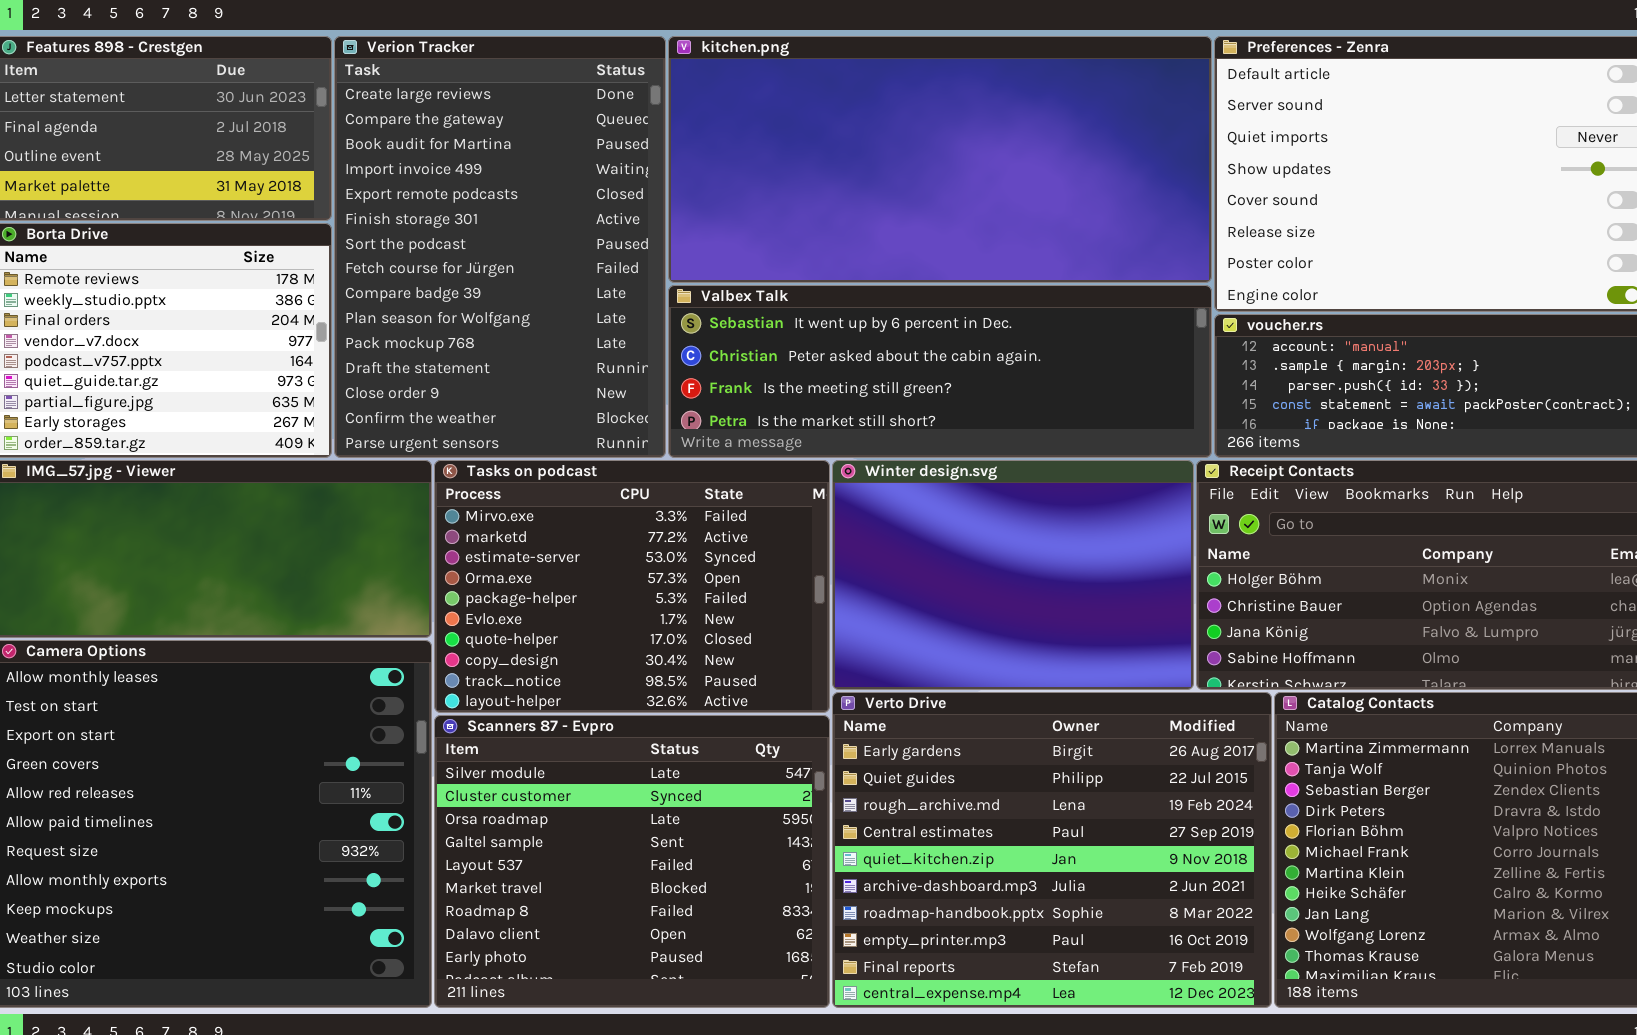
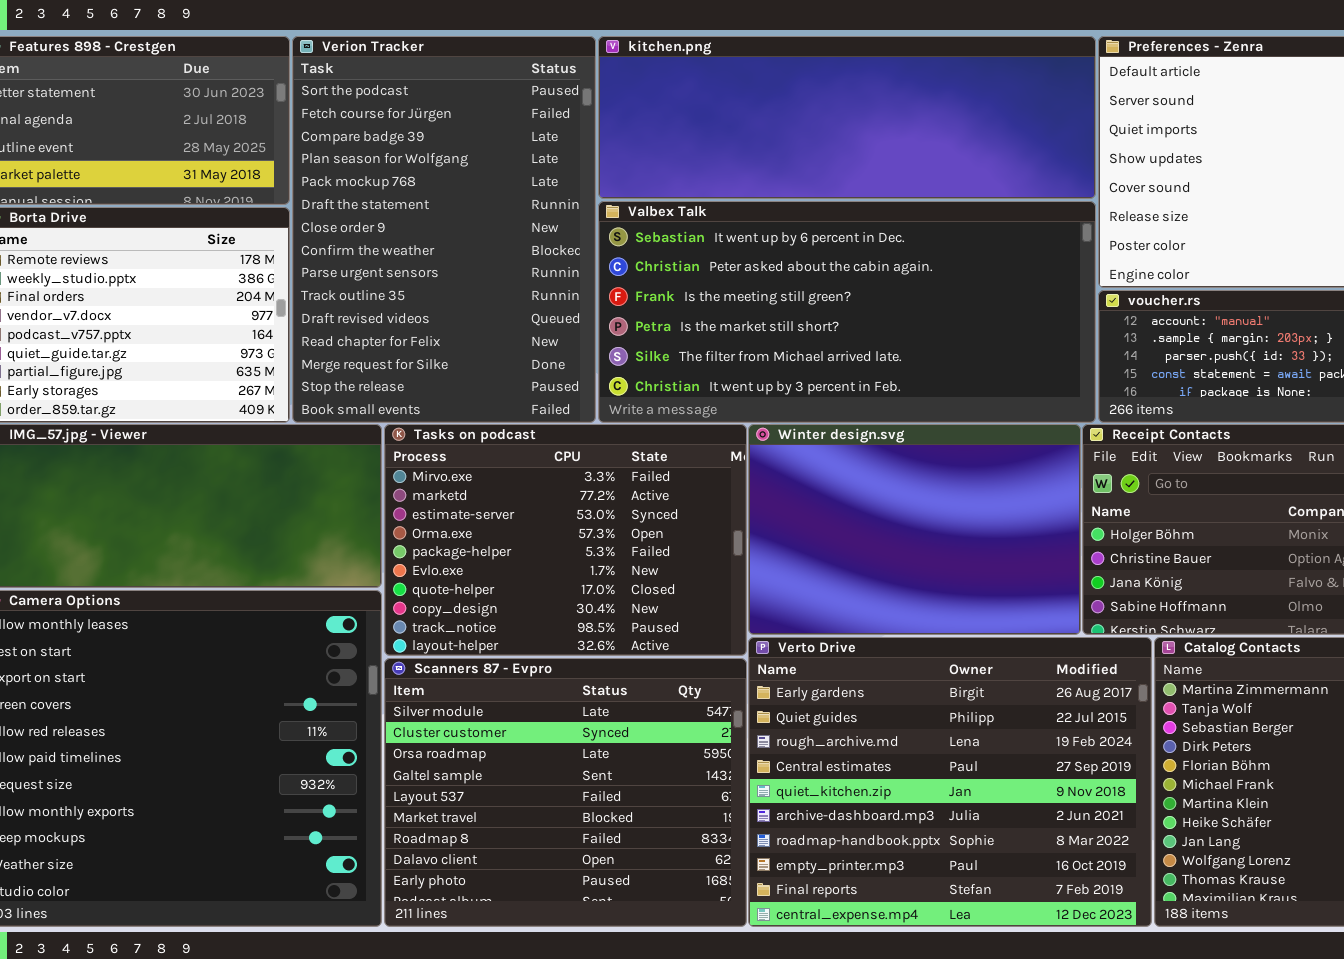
Verion Tracker: [334,36,666,458] -> [292,36,596,423], scrolled down 6 rows
kitchen.png: [668,36,1212,283] -> [598,36,1096,199], resized
Valbex Talk: [668,285,1212,458] -> [598,201,1096,423], resized

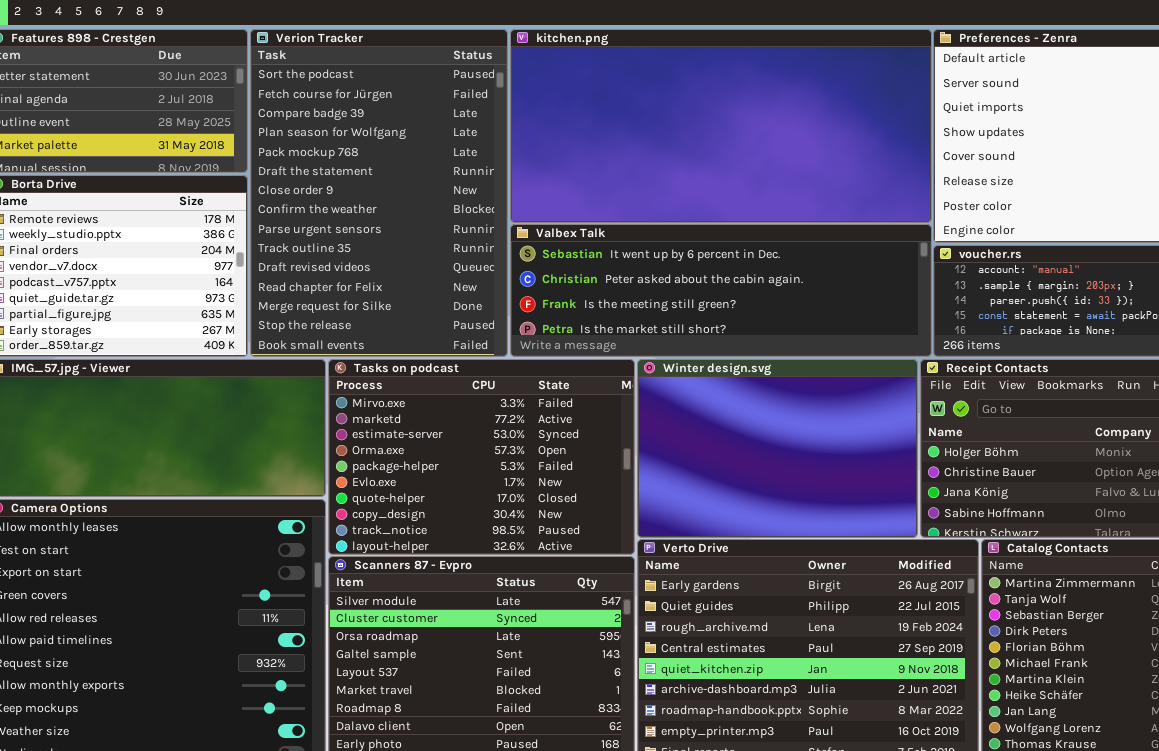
kitchen.png: [598,36,1096,199] -> [510,29,932,223], resized
Valbex Talk: [598,201,1096,423] -> [510,224,932,357], resized

